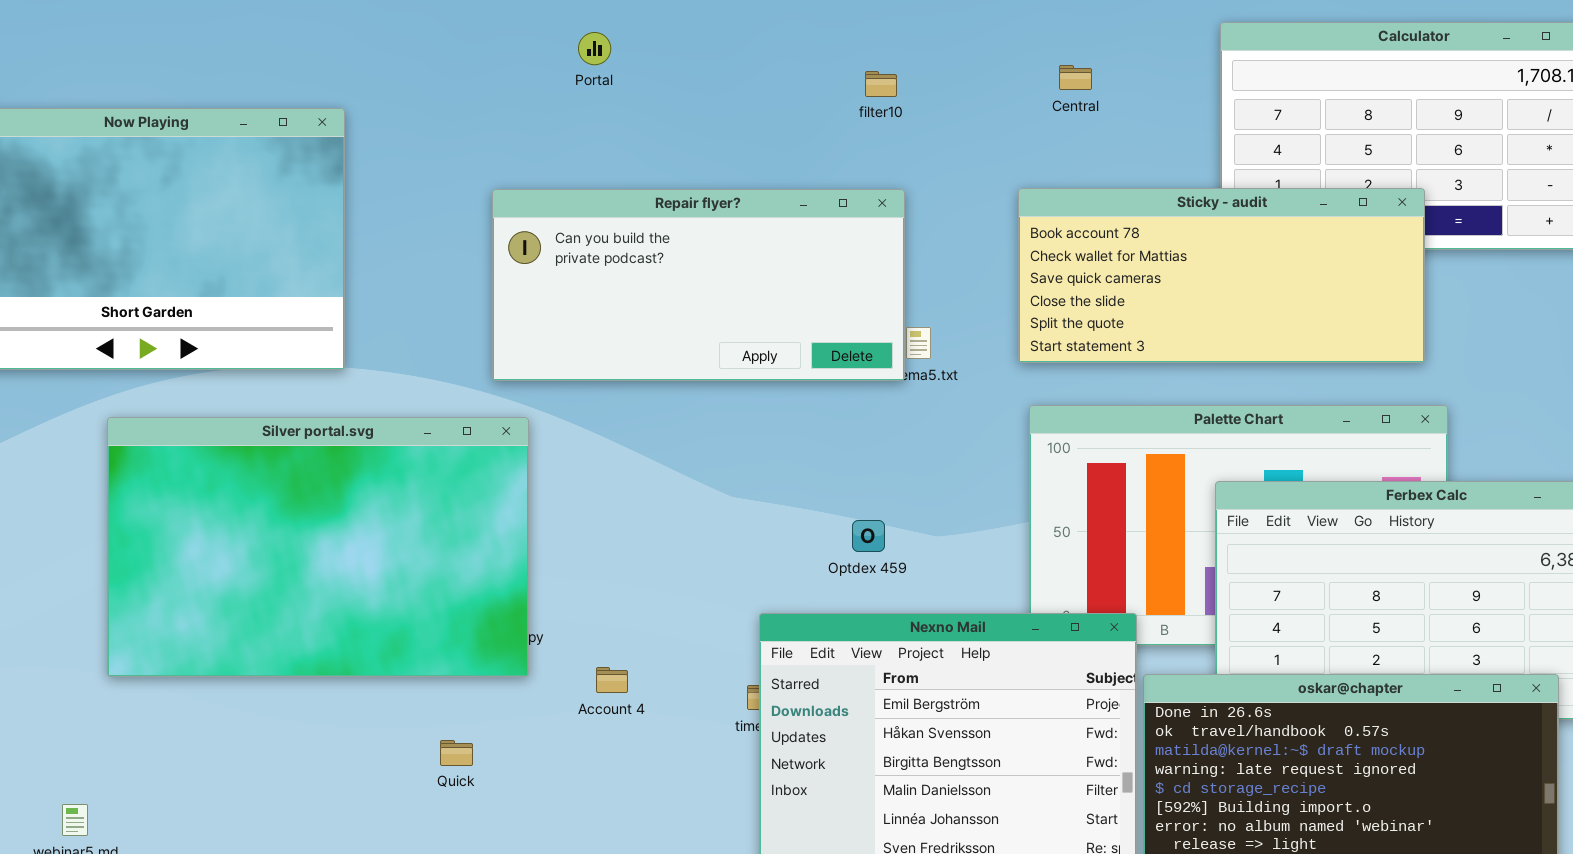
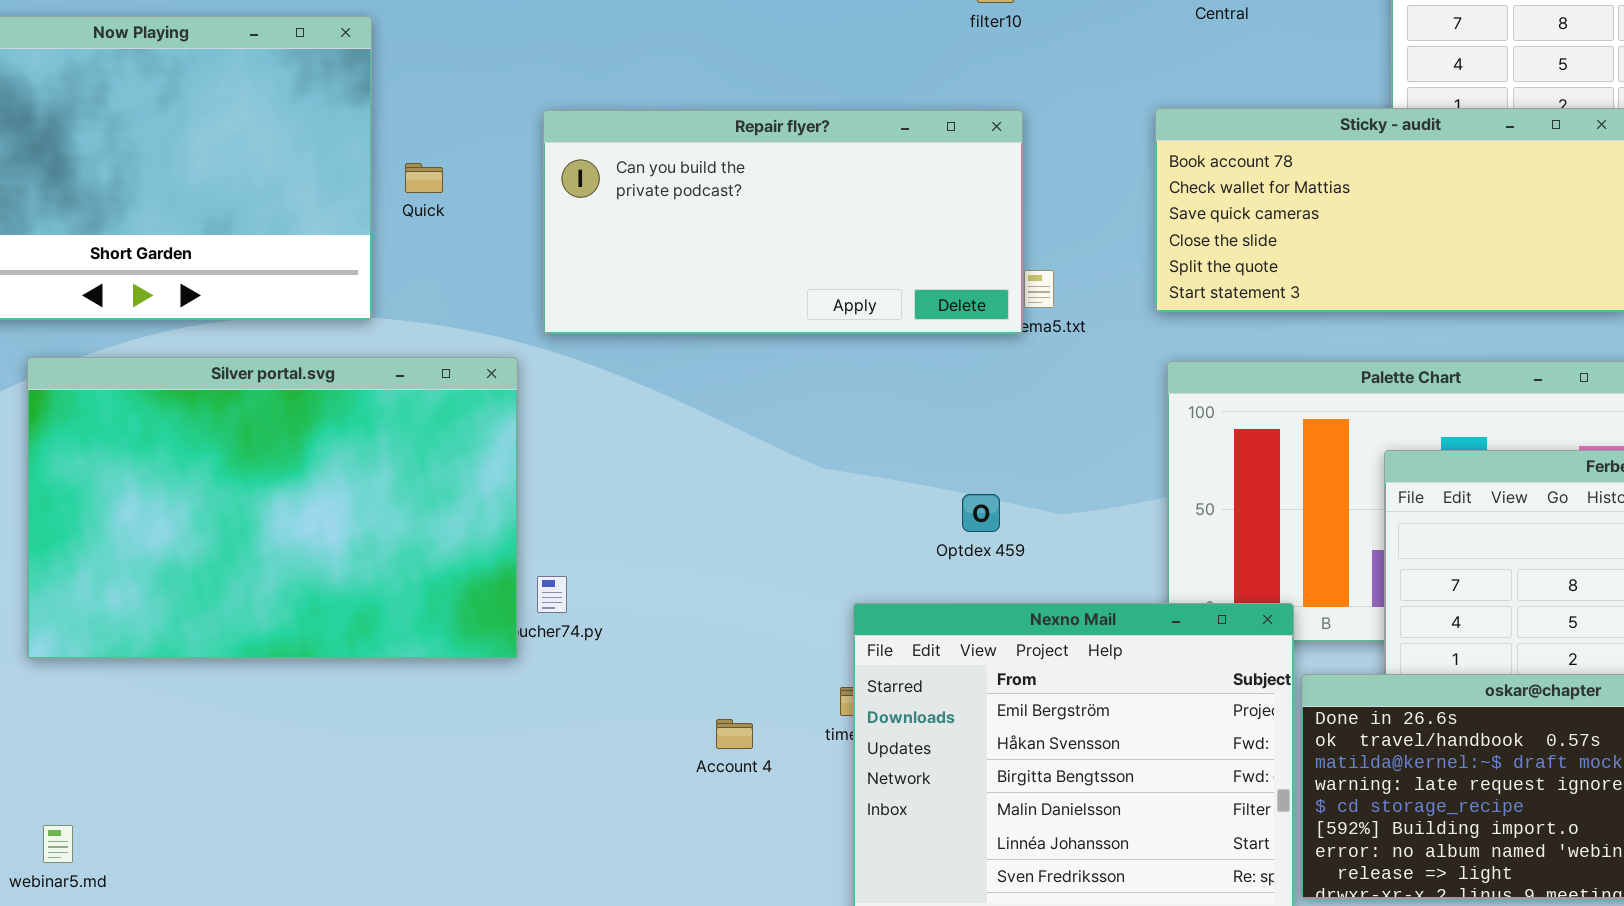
Silver portal.svg: [107,417,529,677] -> [27,357,518,659], moved
Account 4: [596,667,628,693] -> [716,719,753,749], moved
Quick: [440,740,473,766] -> [405,163,443,193], moved

